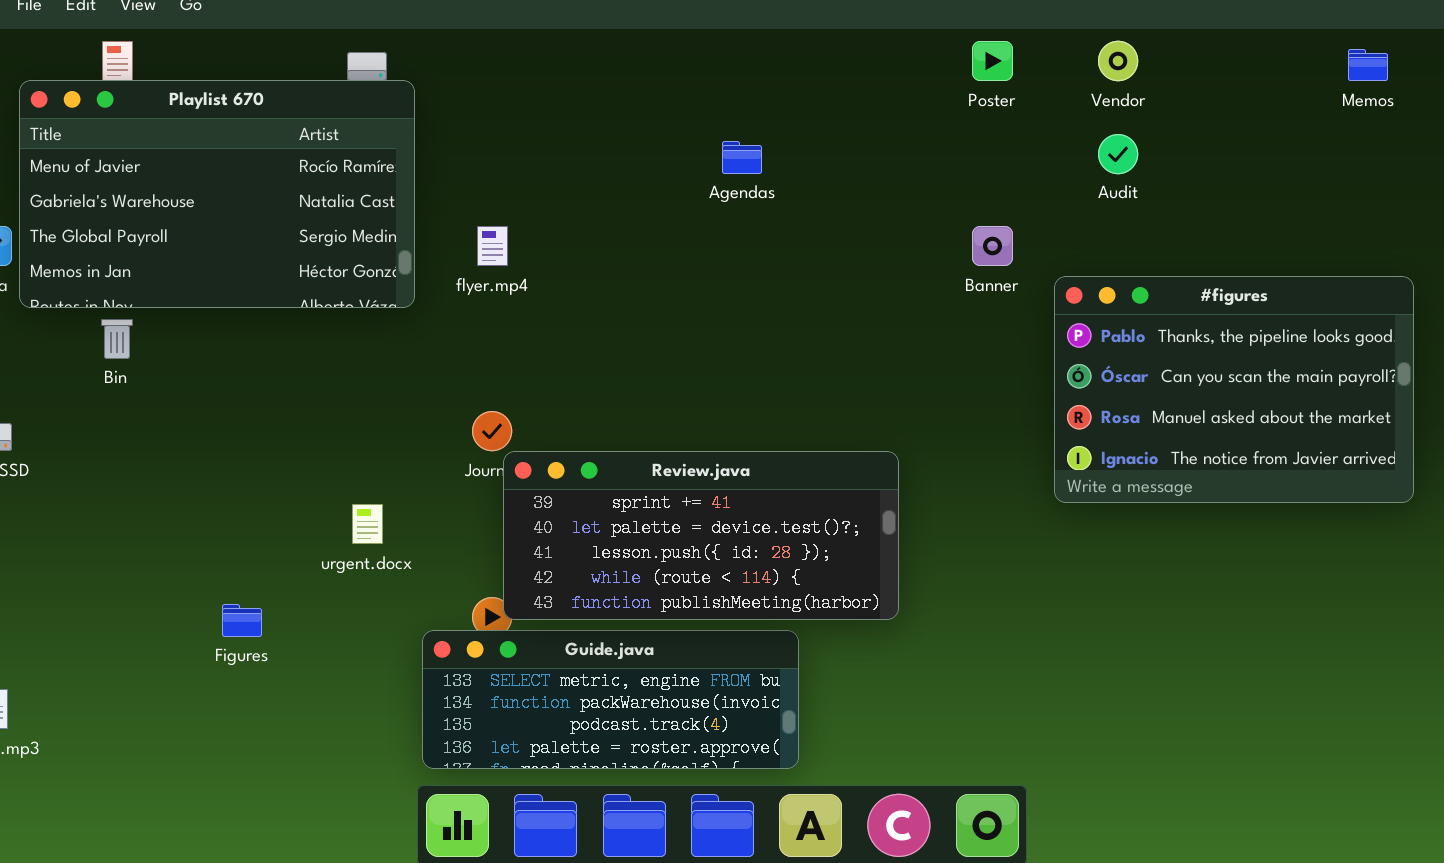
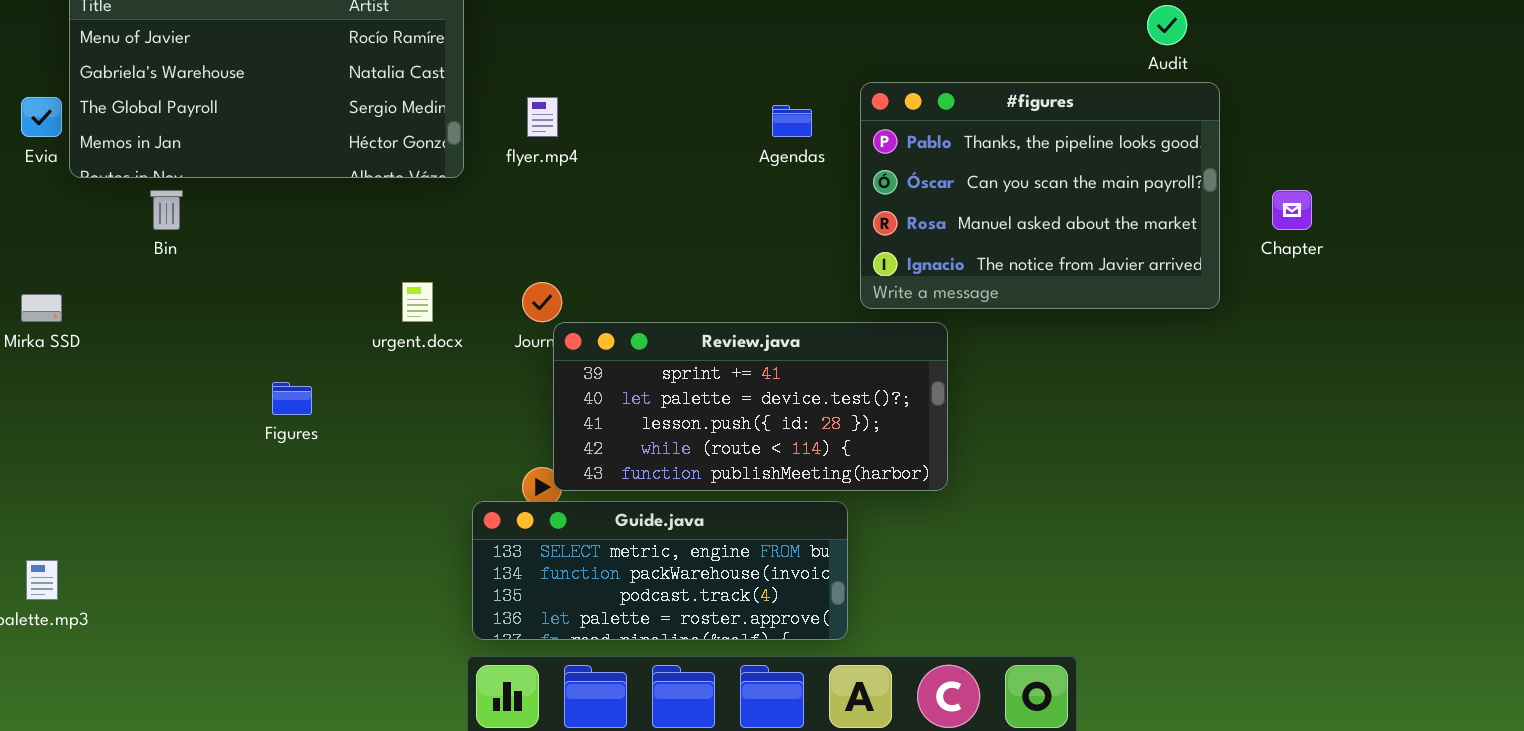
Agendas: [722,141,762,174] -> [772,105,812,137], moved
#figures: [1054,276,1414,503] -> [860,82,1220,309], moved
urgent.docx: [352,504,383,544] -> [402,282,433,322], moved
Figures: [222,604,262,637] -> [272,382,312,415], moved

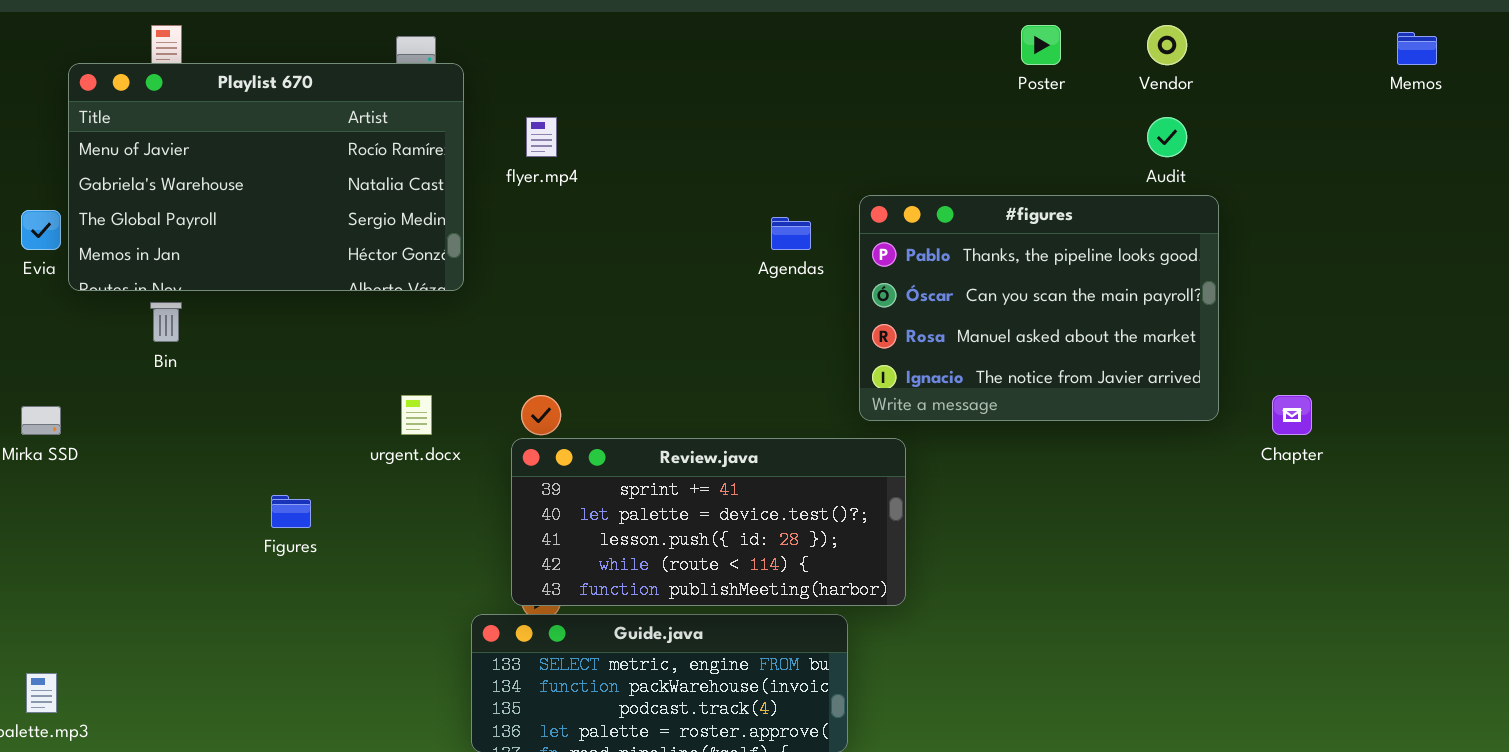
flyer.mp4: [527,97,558,137] -> [526,117,557,157], moved
Chapter: [1272,190,1312,230] -> [1272,395,1312,435], moved
Review.java: [553,322,948,491] -> [511,438,906,606], moved

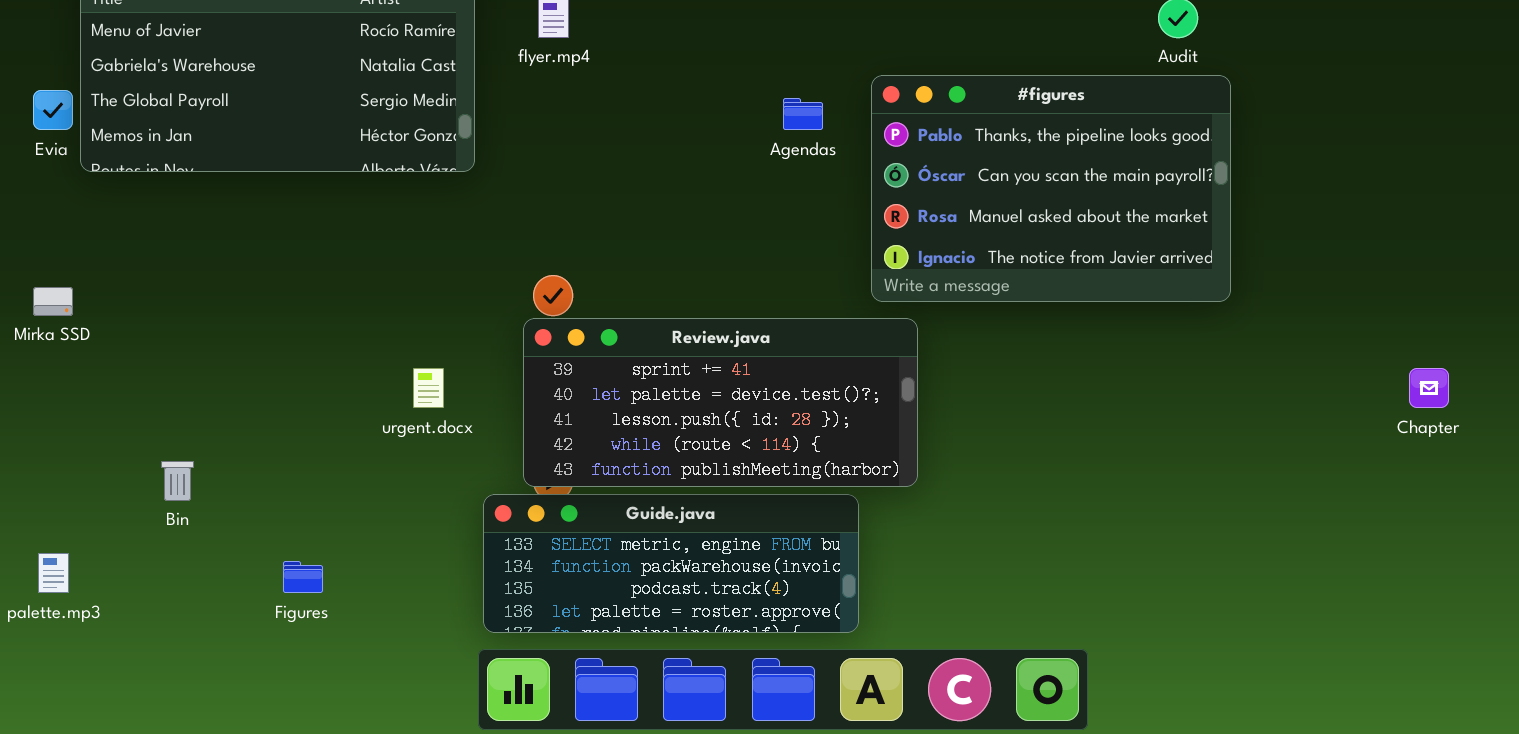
Bin: [150,302,182,342] -> [161,461,194,501], moved
urgent.docx: [401,395,432,435] -> [413,368,444,408], moved
Chapter: [1272,395,1312,435] -> [1409,368,1449,408], moved
Figures: [271,495,311,528] -> [283,561,323,593], moved

